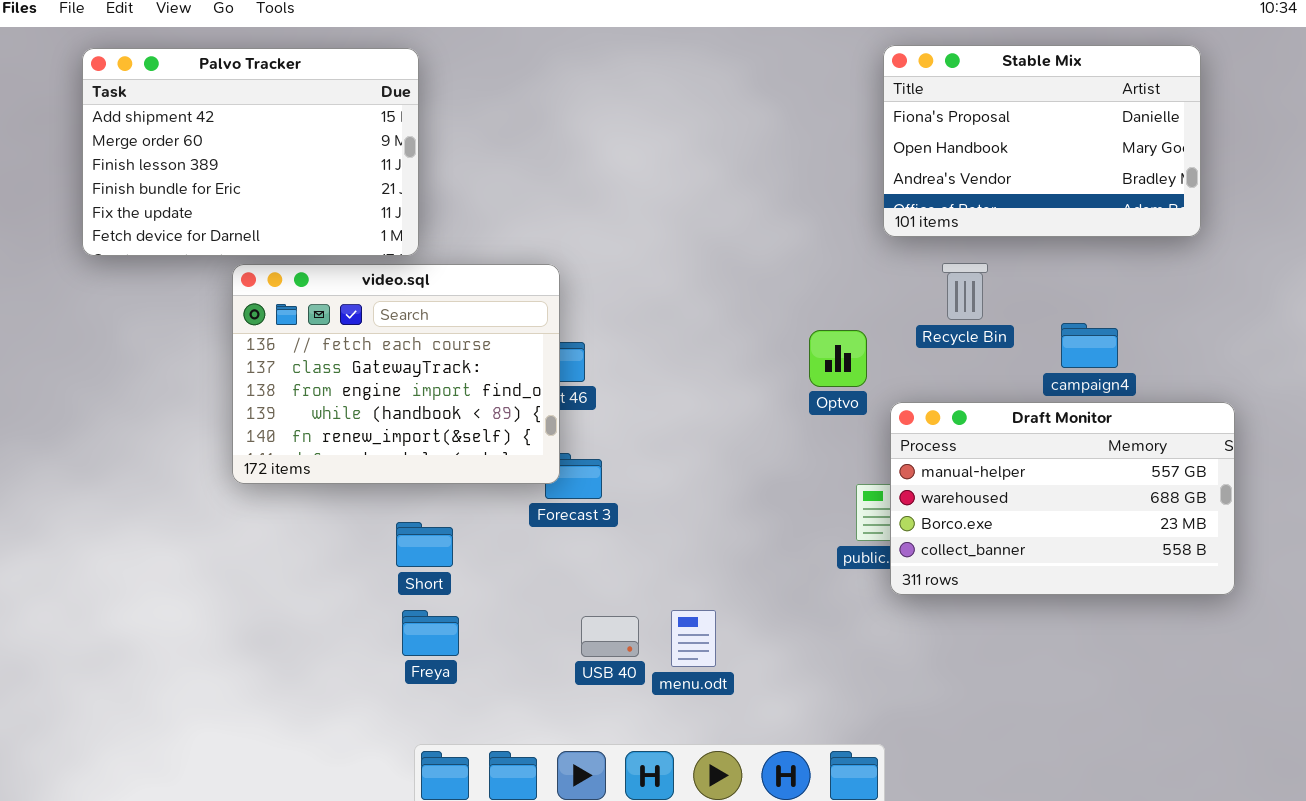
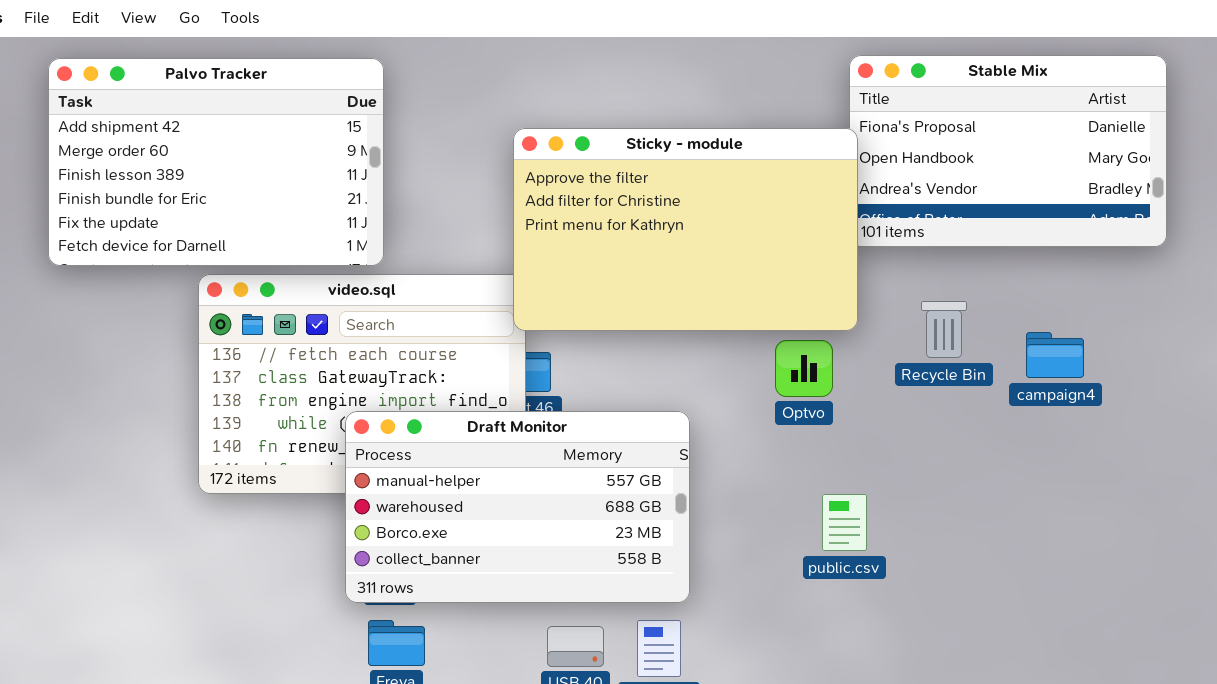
Sticky - module: none -> [513,128,858,331], opened
Recycle Bin: [942,263,988,320] -> [921,301,967,358], moved
Draft Monitor: [890,402,1235,595] -> [345,411,690,603], moved

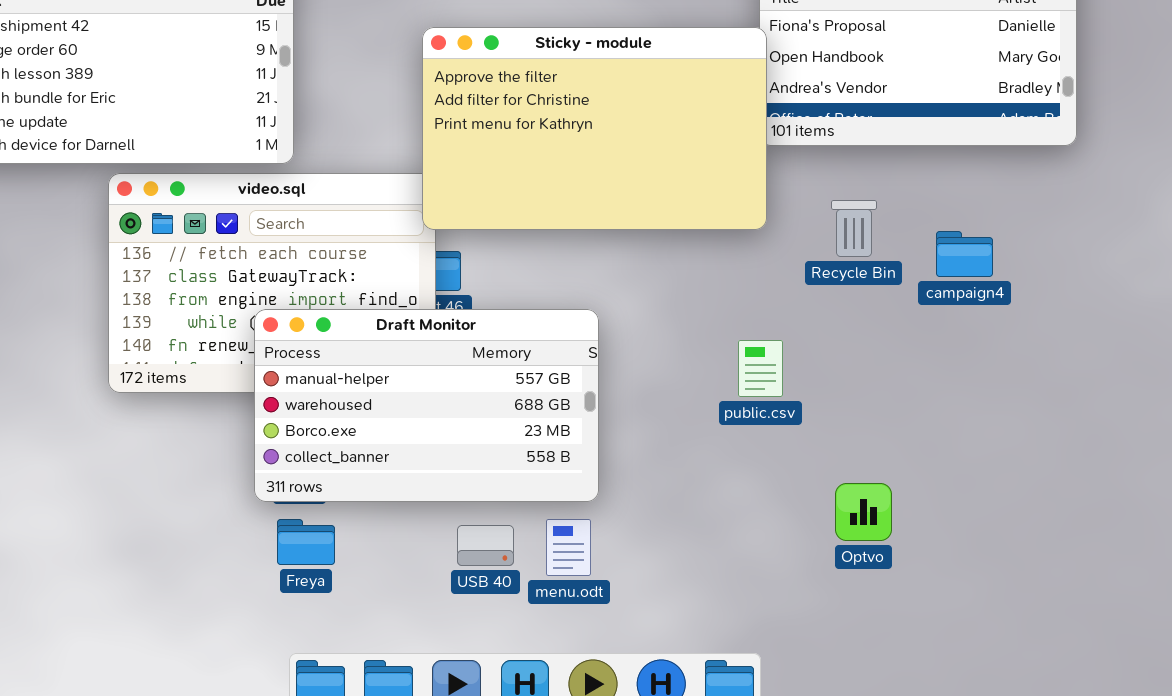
Optvo: [775,340,833,397] -> [835,483,892,541], moved
public.csv: [822,494,867,551] -> [738,340,783,397], moved

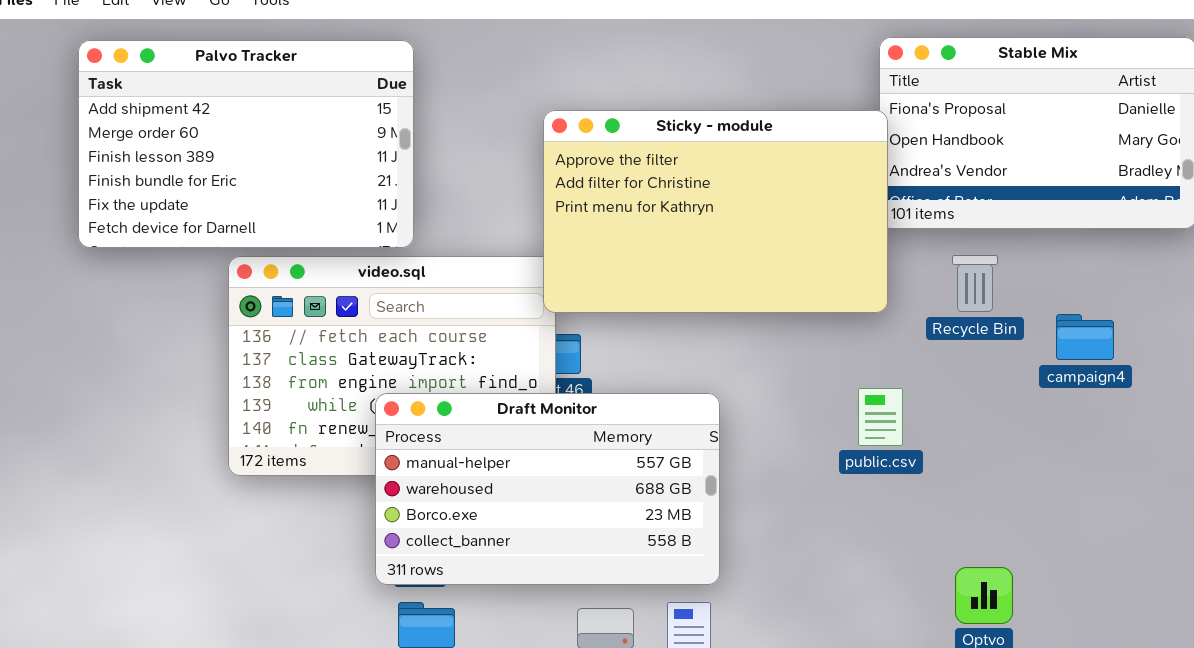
Recycle Bin: [831,200,877,257] -> [952,255,998,312], moved
public.csv: [738,340,783,397] -> [858,388,903,446], moved

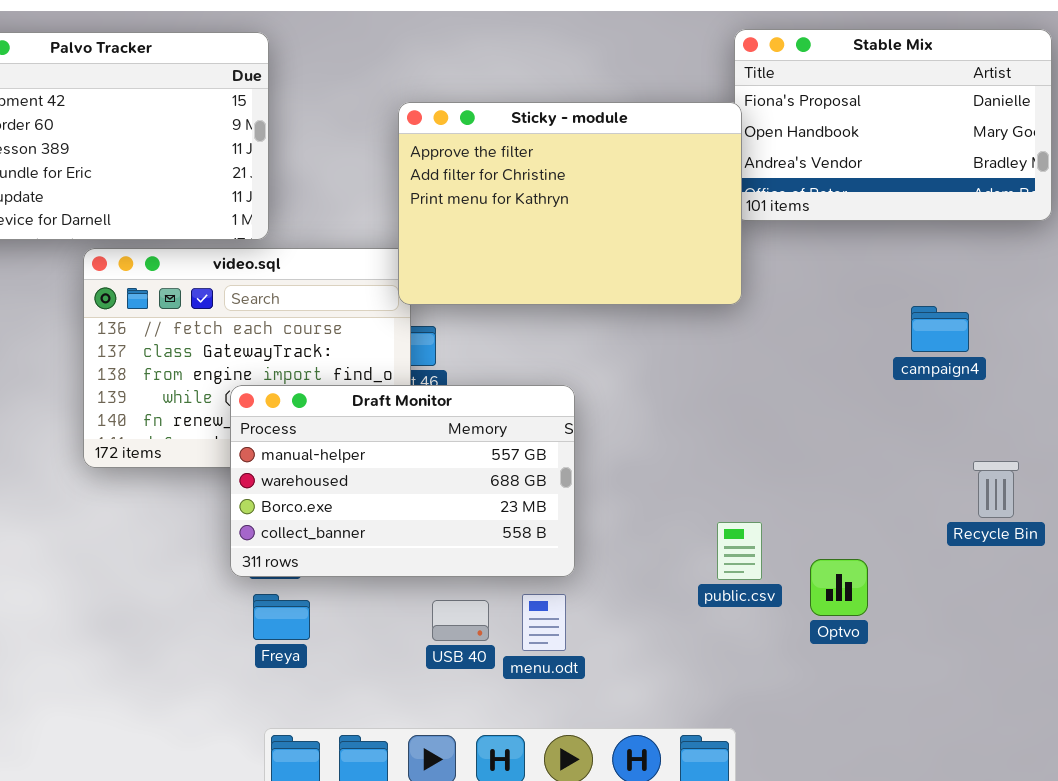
Recycle Bin: [952,255,998,312] -> [973,461,1019,518], moved
public.csv: [858,388,903,446] -> [717,522,762,580], moved

